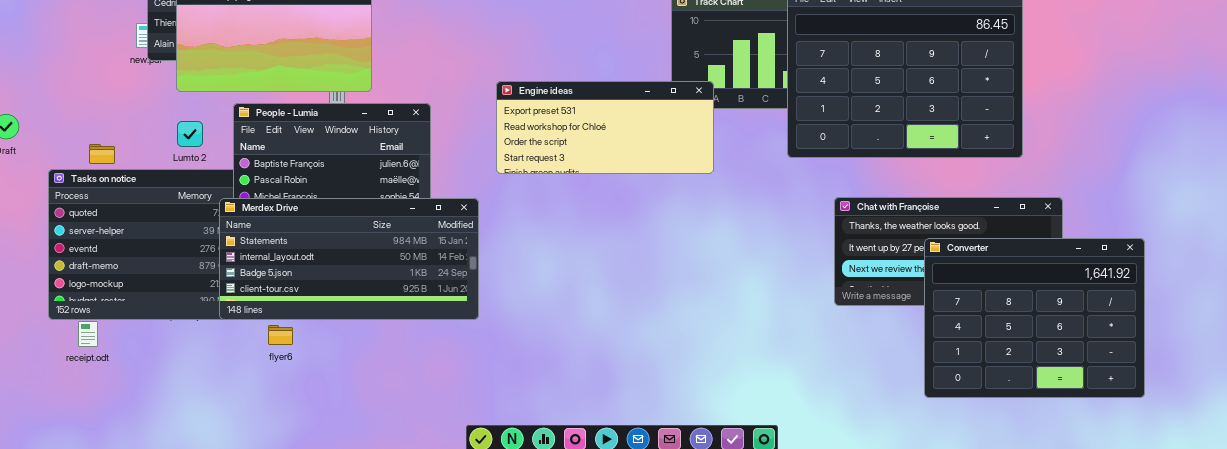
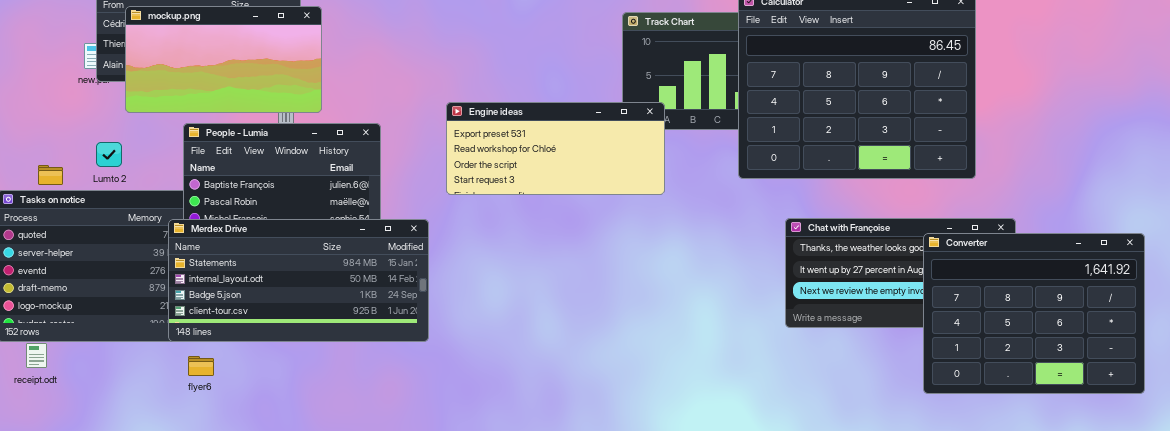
Lumto 2: [177,121,203,147] -> [96,142,122,167], moved
Converter: [924,238,1145,398] -> [923,233,1145,394], moved
flyer6: [268,325,293,345] -> [188,356,214,376], moved

